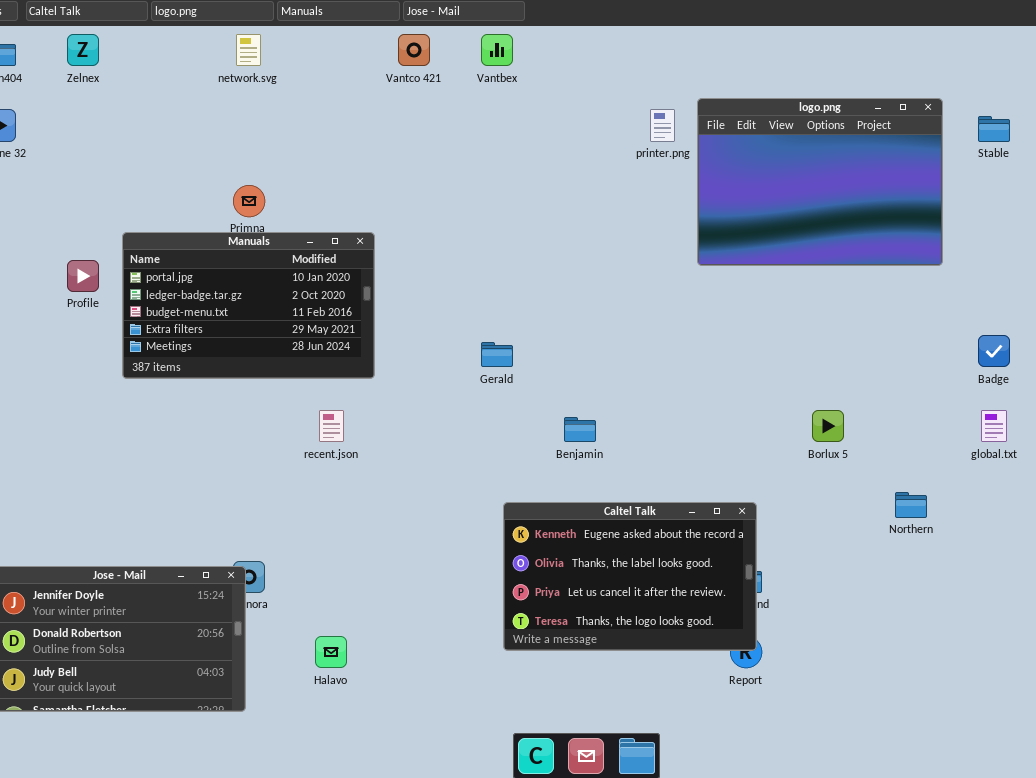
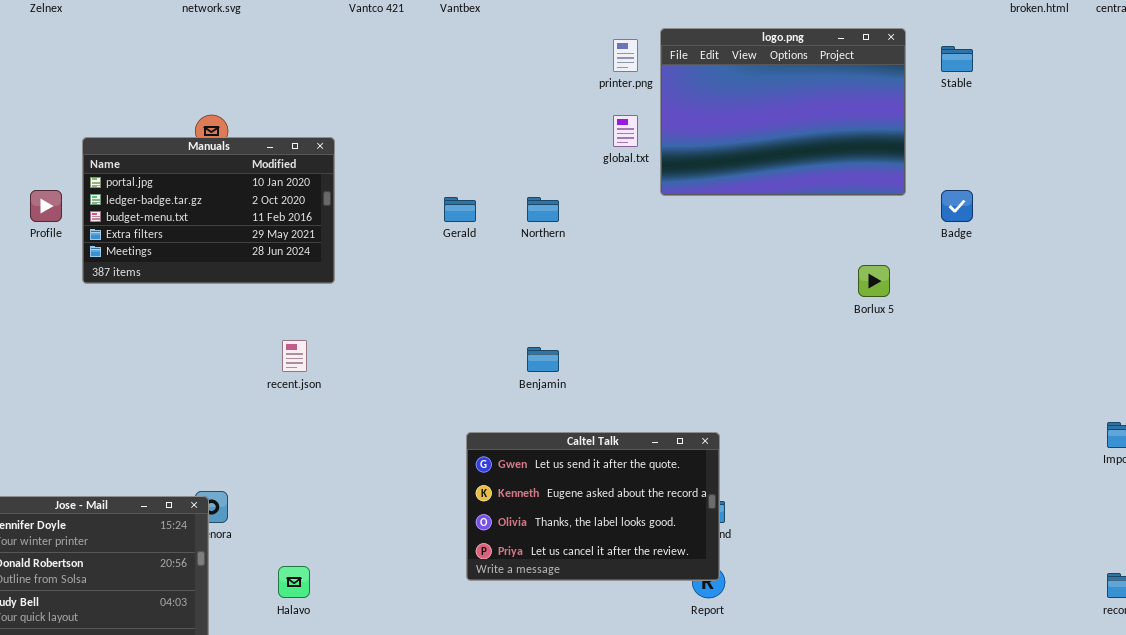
Manuals: [122,232,375,379] -> [82,137,335,284], moved
Badge: [978,335,1010,367] -> [941,190,973,222], moved
Gerald: [481,342,513,367] -> [444,197,476,222], moved
Borlux 5: [812,410,844,442] -> [858,265,890,297], moved
global.txt: [981,410,1007,442] -> [613,115,638,147], moved
Northern: [895,492,927,518] -> [527,197,559,222], moved
Caltel Talk: [503,502,757,651] -> [466,432,720,581], scrolled up 1 row

